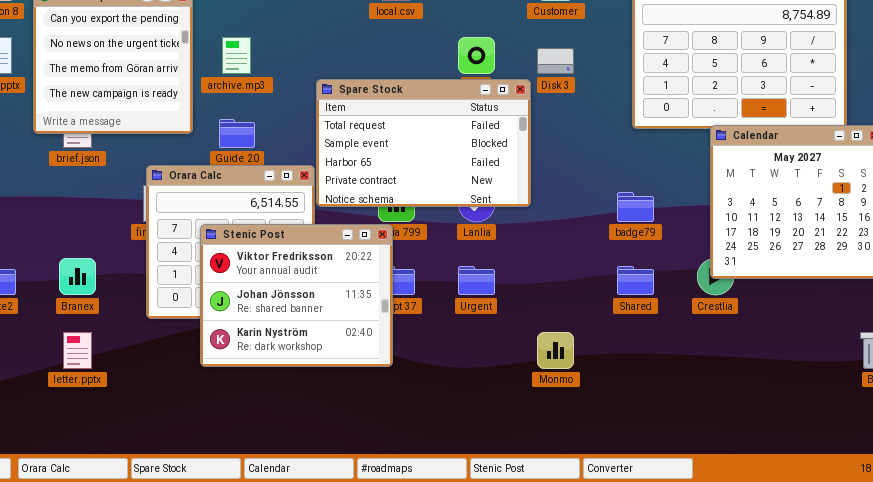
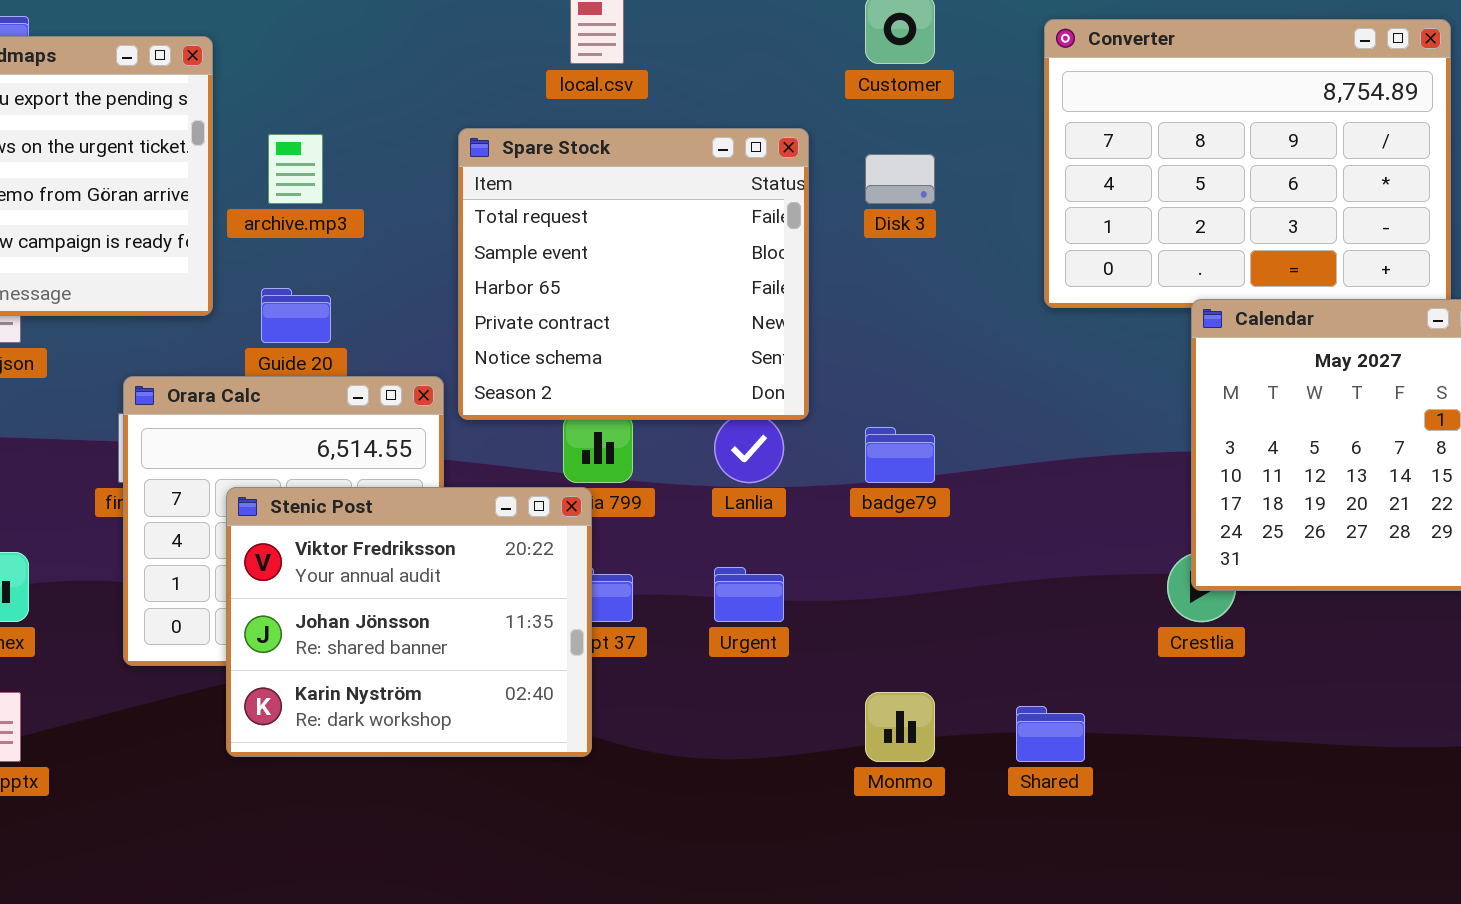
Spare Stock: [316,79,531,207] -> [458,128,809,420], moved, resized
badge79: [617,192,654,222] -> [865,427,935,483], moved
Shared: [617,266,654,295] -> [1016,706,1085,762], moved

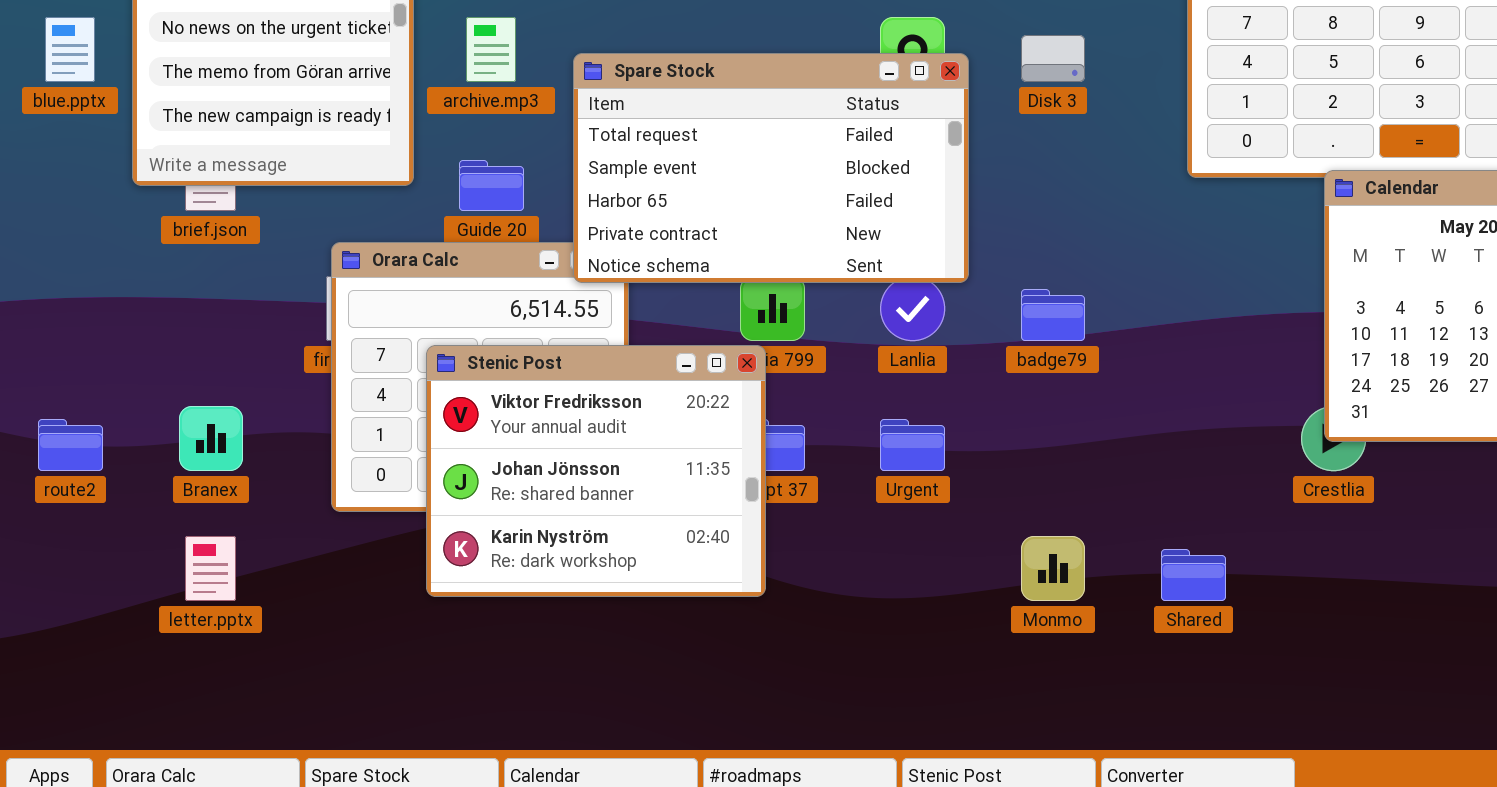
Spare Stock: [458,128,809,420] -> [573,53,969,283], resized

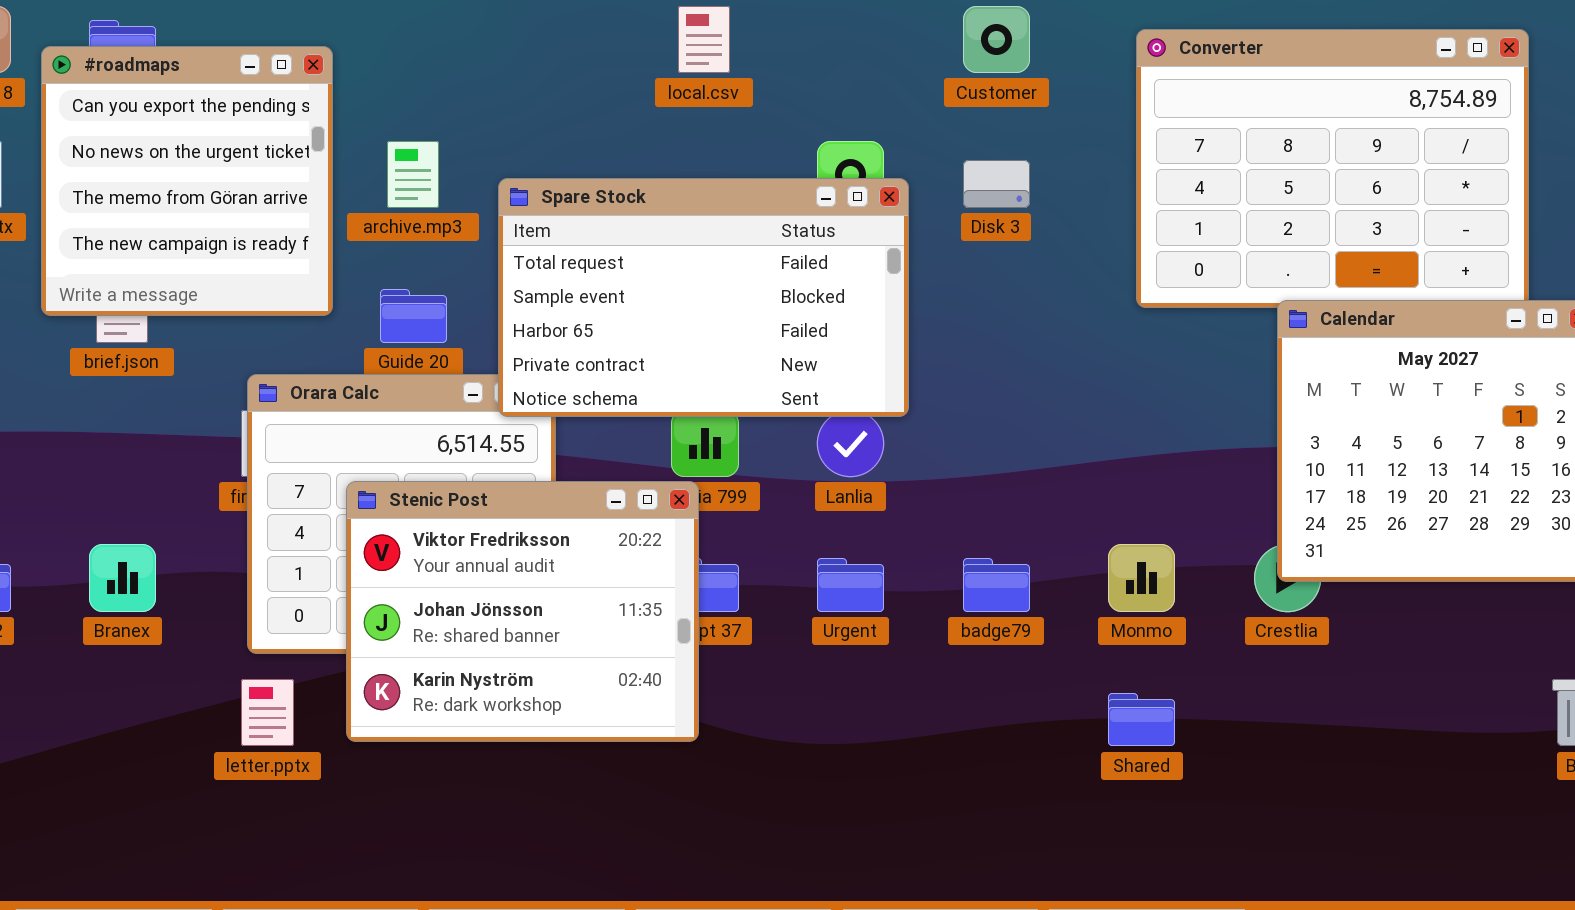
badge79: [1021,289,1085,341] -> [963,558,1030,612], moved
letter.pptx: [185,536,236,601] -> [241,679,294,746], moved
Monmo: [1021,536,1085,601] -> [1108,544,1175,612], moved

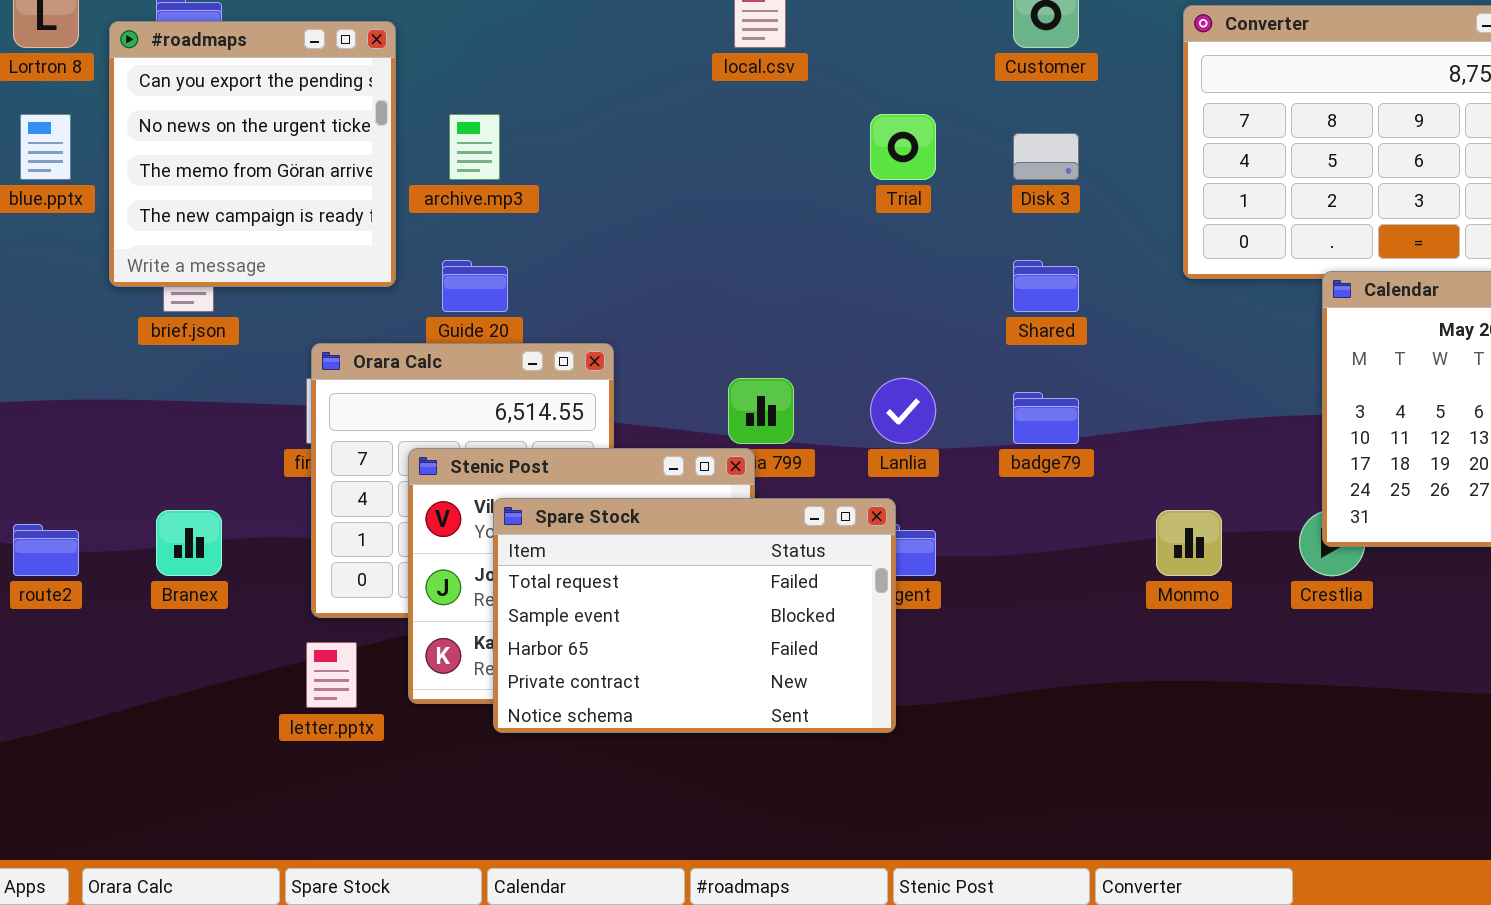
Spare Stock: [498,178,909,417] -> [493,498,896,733], moved
badge79: [963,558,1030,612] -> [1013,392,1079,444], moved
Shared: [1108,693,1175,746] -> [1013,260,1079,312], moved

